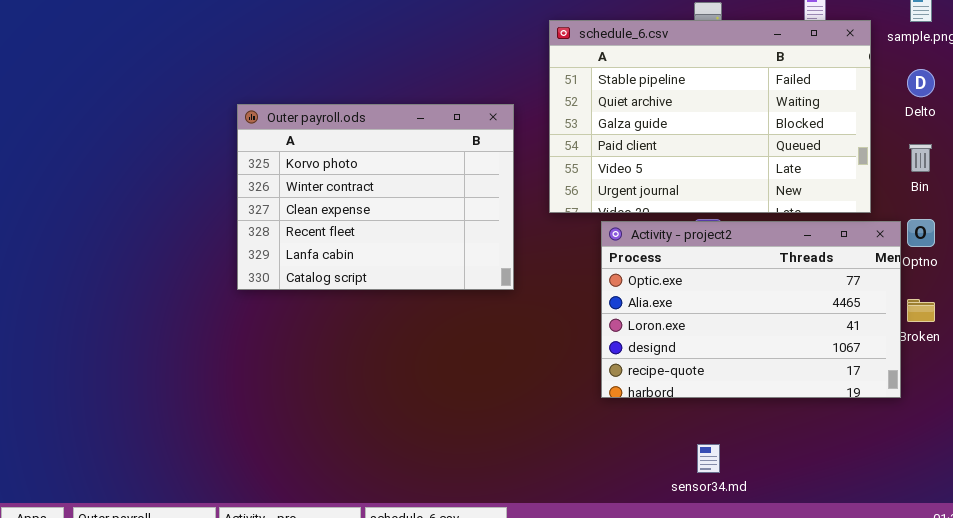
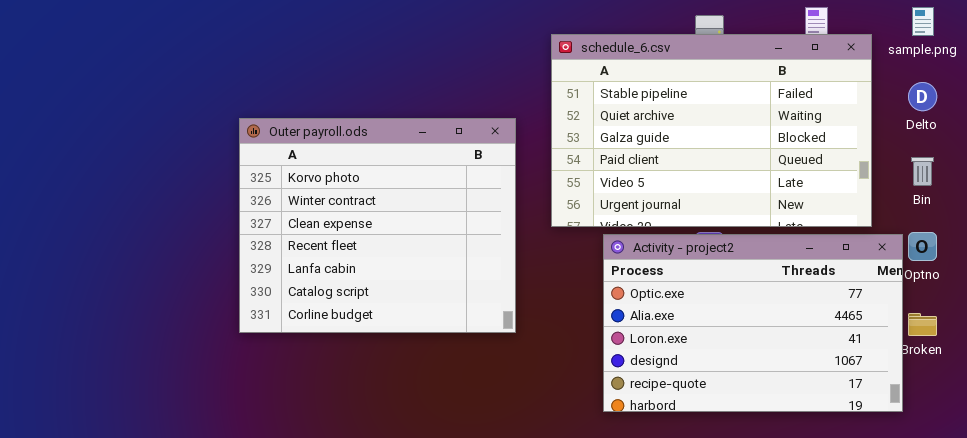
Outer payroll.ods: [237,104,514,290] -> [239,118,516,333], resized

